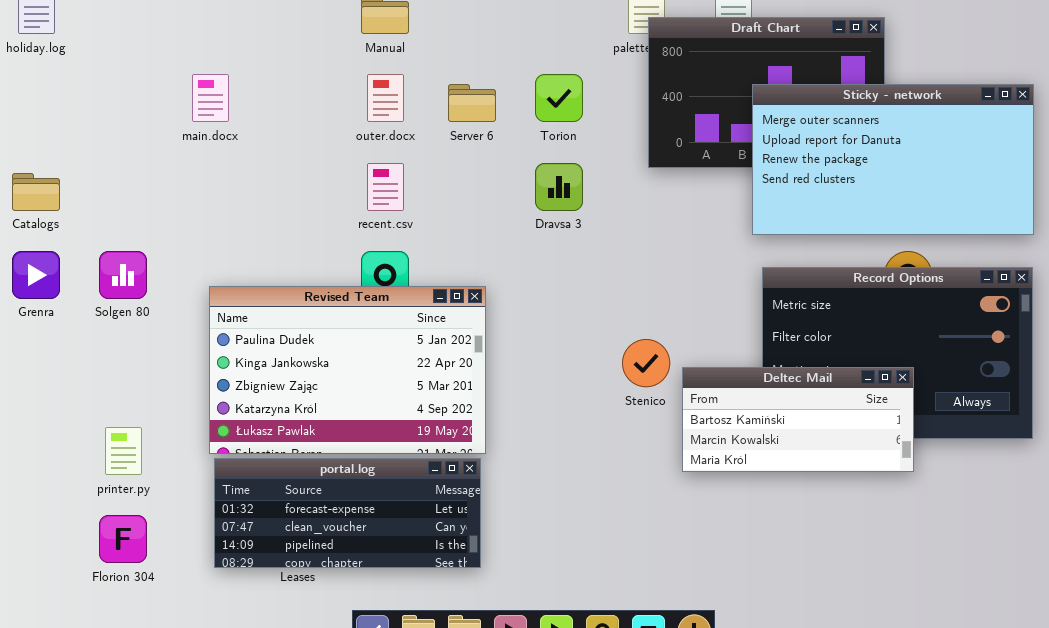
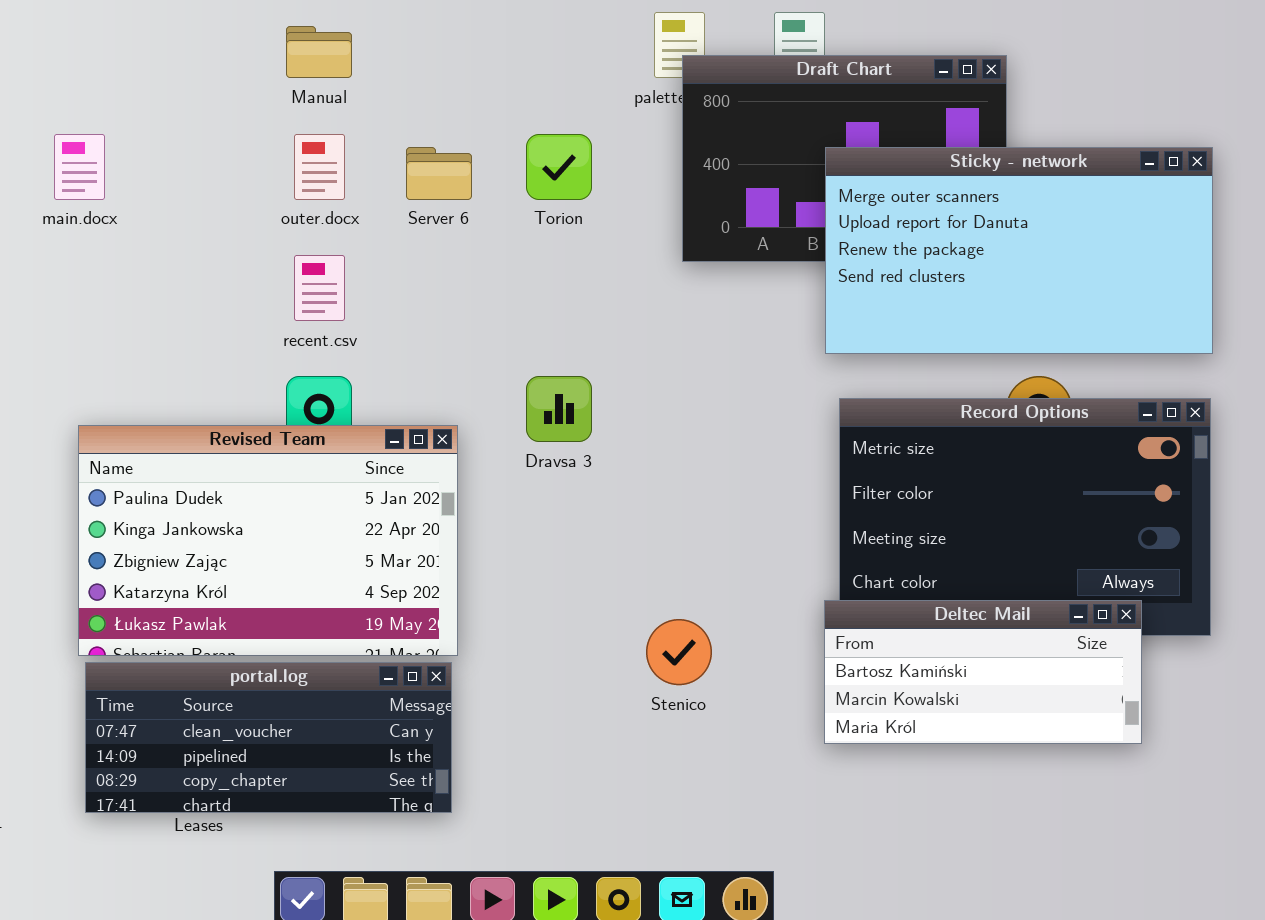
Dravsa 3: [535,163,583,211] -> [526,376,592,442], moved
Stenico: [622,339,670,387] -> [646,619,712,685], moved
Deltec Mail: [682,367,914,472] -> [824,600,1142,744], moved
portal.log: [214,458,481,568] -> [85,662,452,813], scrolled down 1 row

